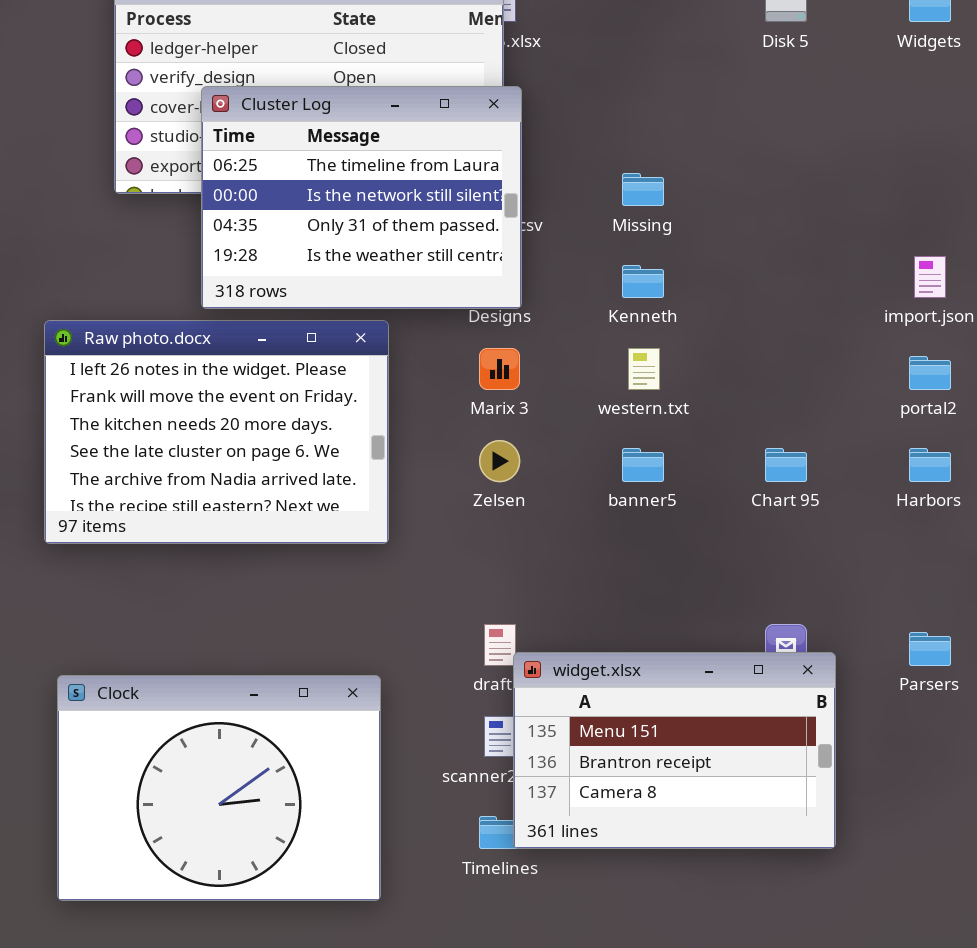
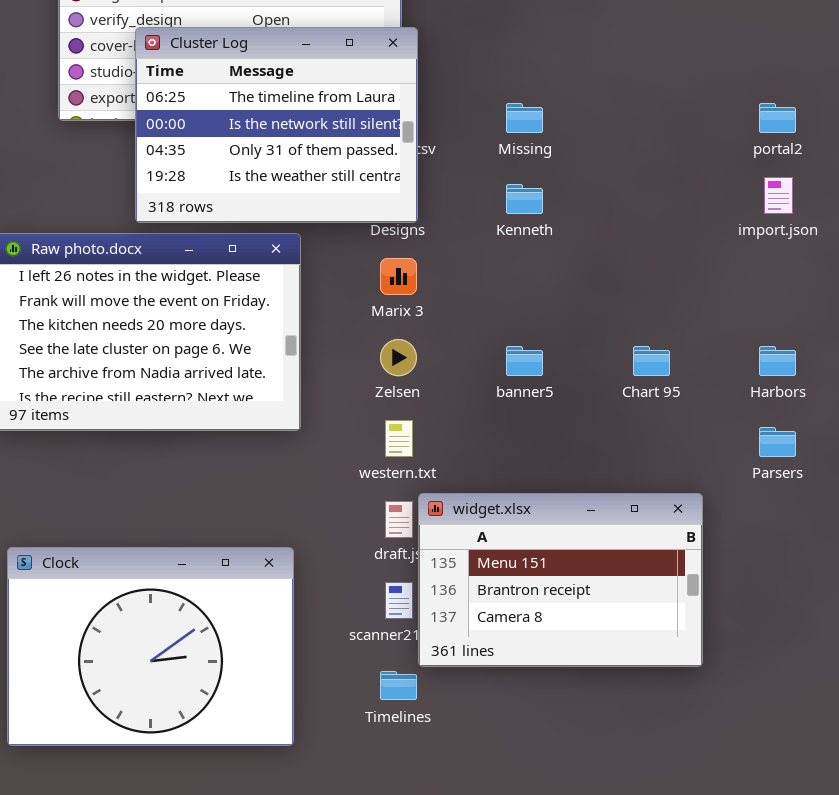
western.txt: [628,348,660,390] -> [385,420,413,457], moved
portal2: [909,356,951,390] -> [759,103,796,133], moved
Parsers: [909,632,951,666] -> [759,427,796,457], moved
widget.xlsx: [513,652,836,849] -> [418,493,703,667], moved

